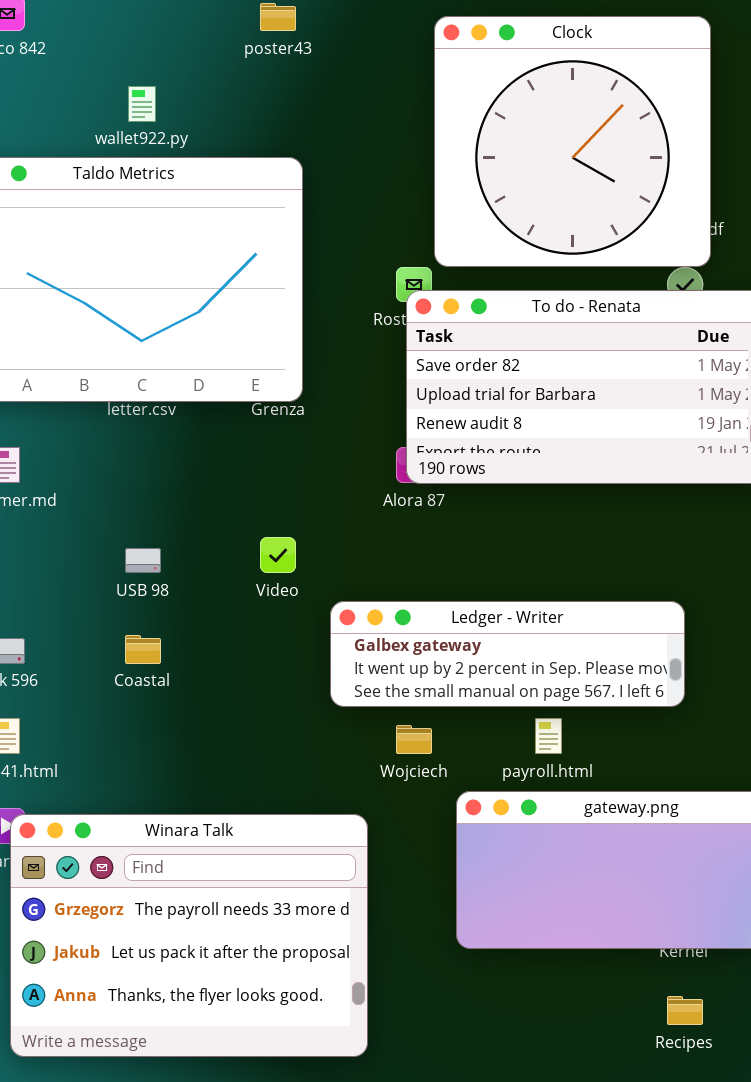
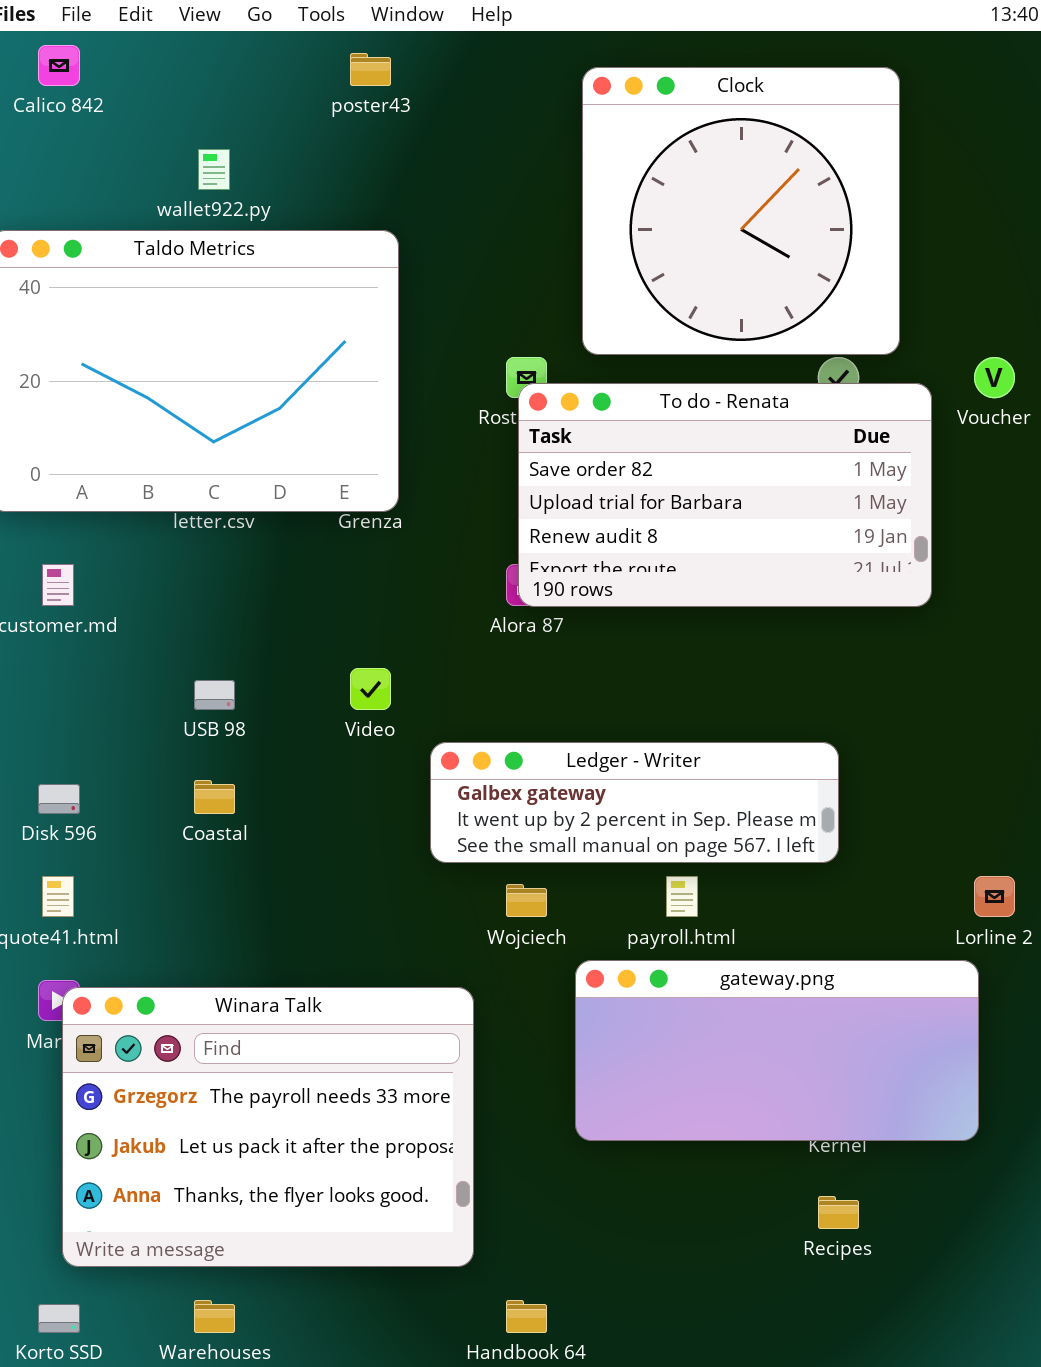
Clock: [434,16,711,267] -> [582,67,900,355], moved

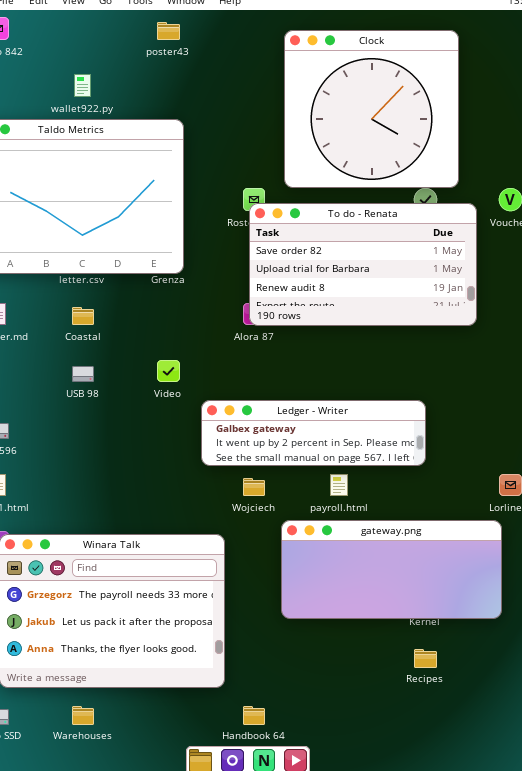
Coastal: [194,780,235,814] -> [72,307,94,325], moved

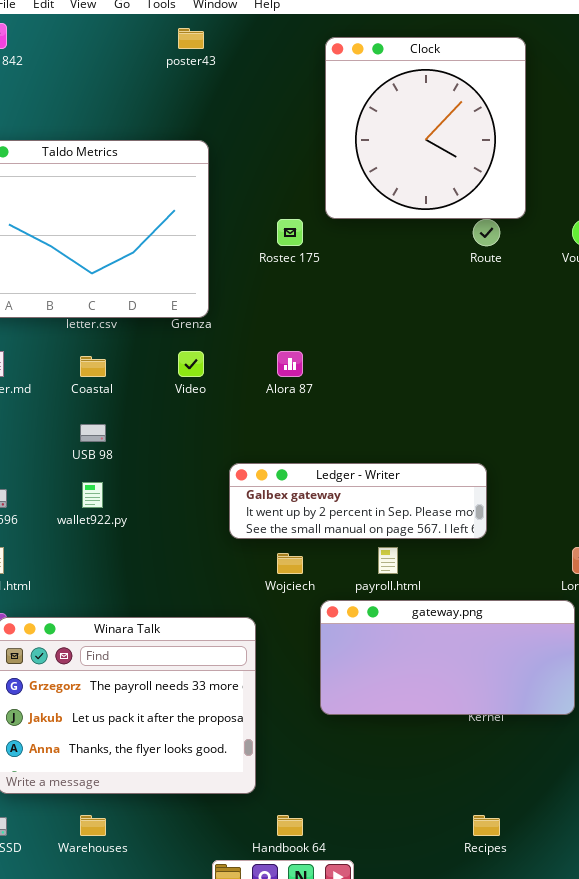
wallet922.py: [74,74,91,97] -> [82,482,103,508], moved
To do - Renata: [249,203,477,326] -> none, closed
Video: [157,360,180,382] -> [178,351,204,377], moved
Recipes: [414,649,437,668] -> [473,815,500,836], moved

